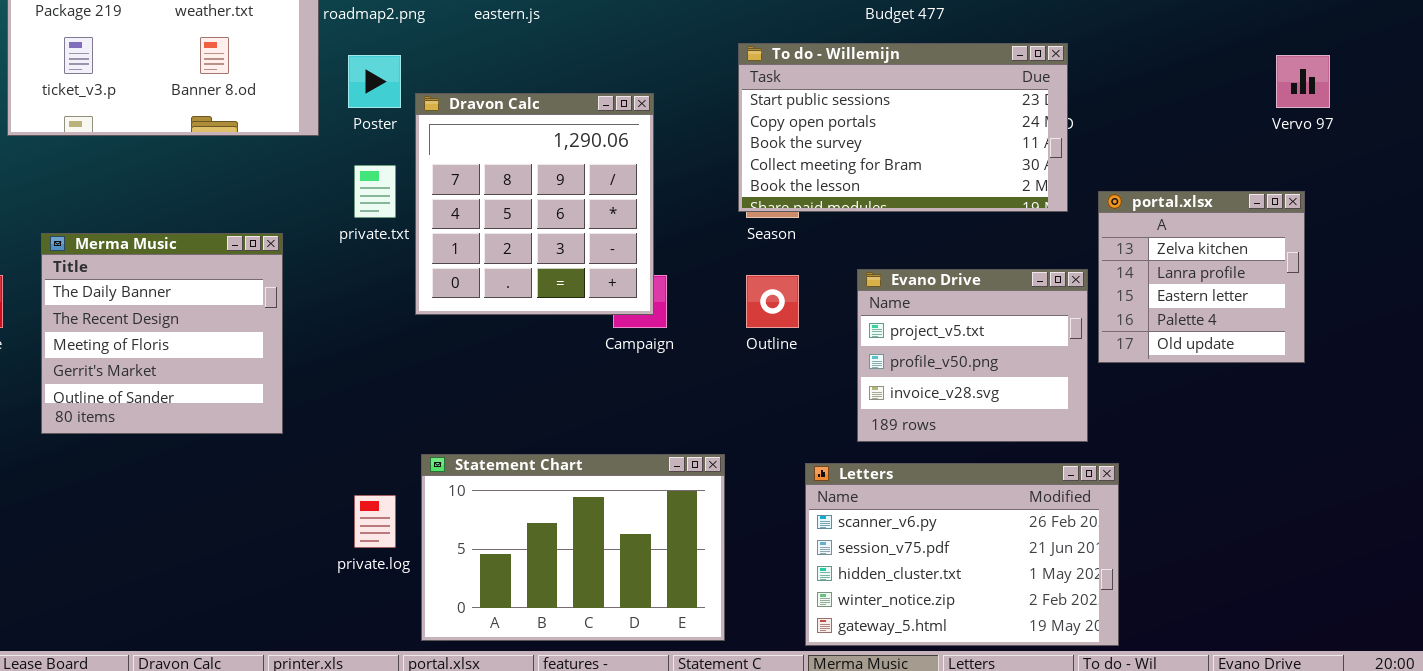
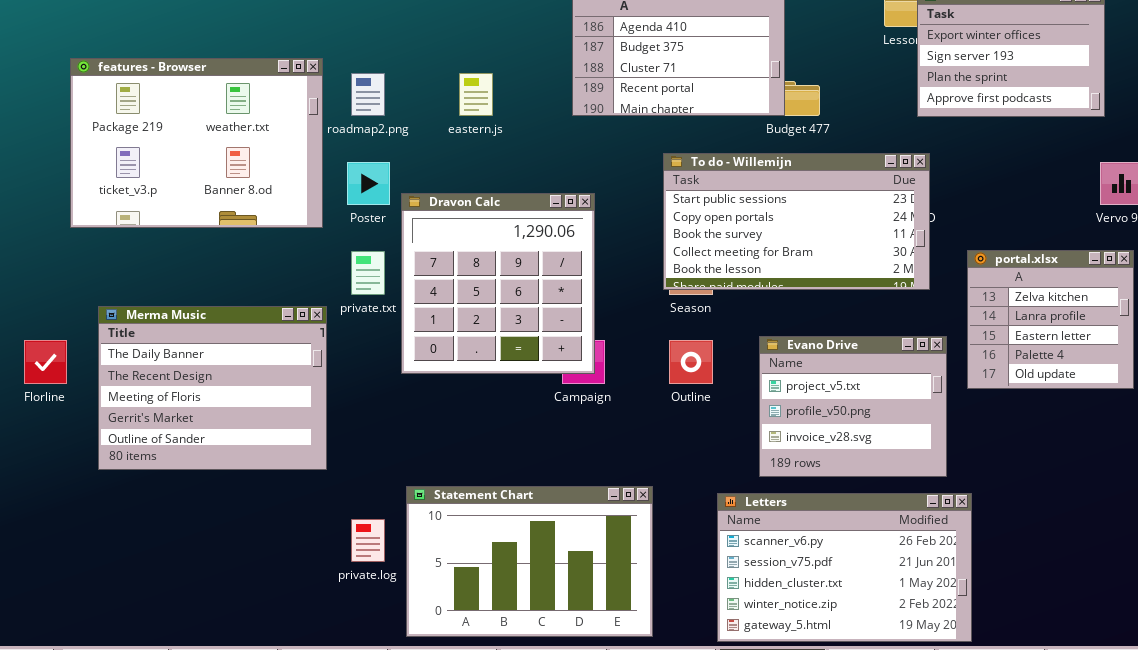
portal.xlsx: [1098,191,1305,363] -> [967,250,1134,389], moved
Merma Music: [41,233,283,434] -> [98,306,327,470], resized

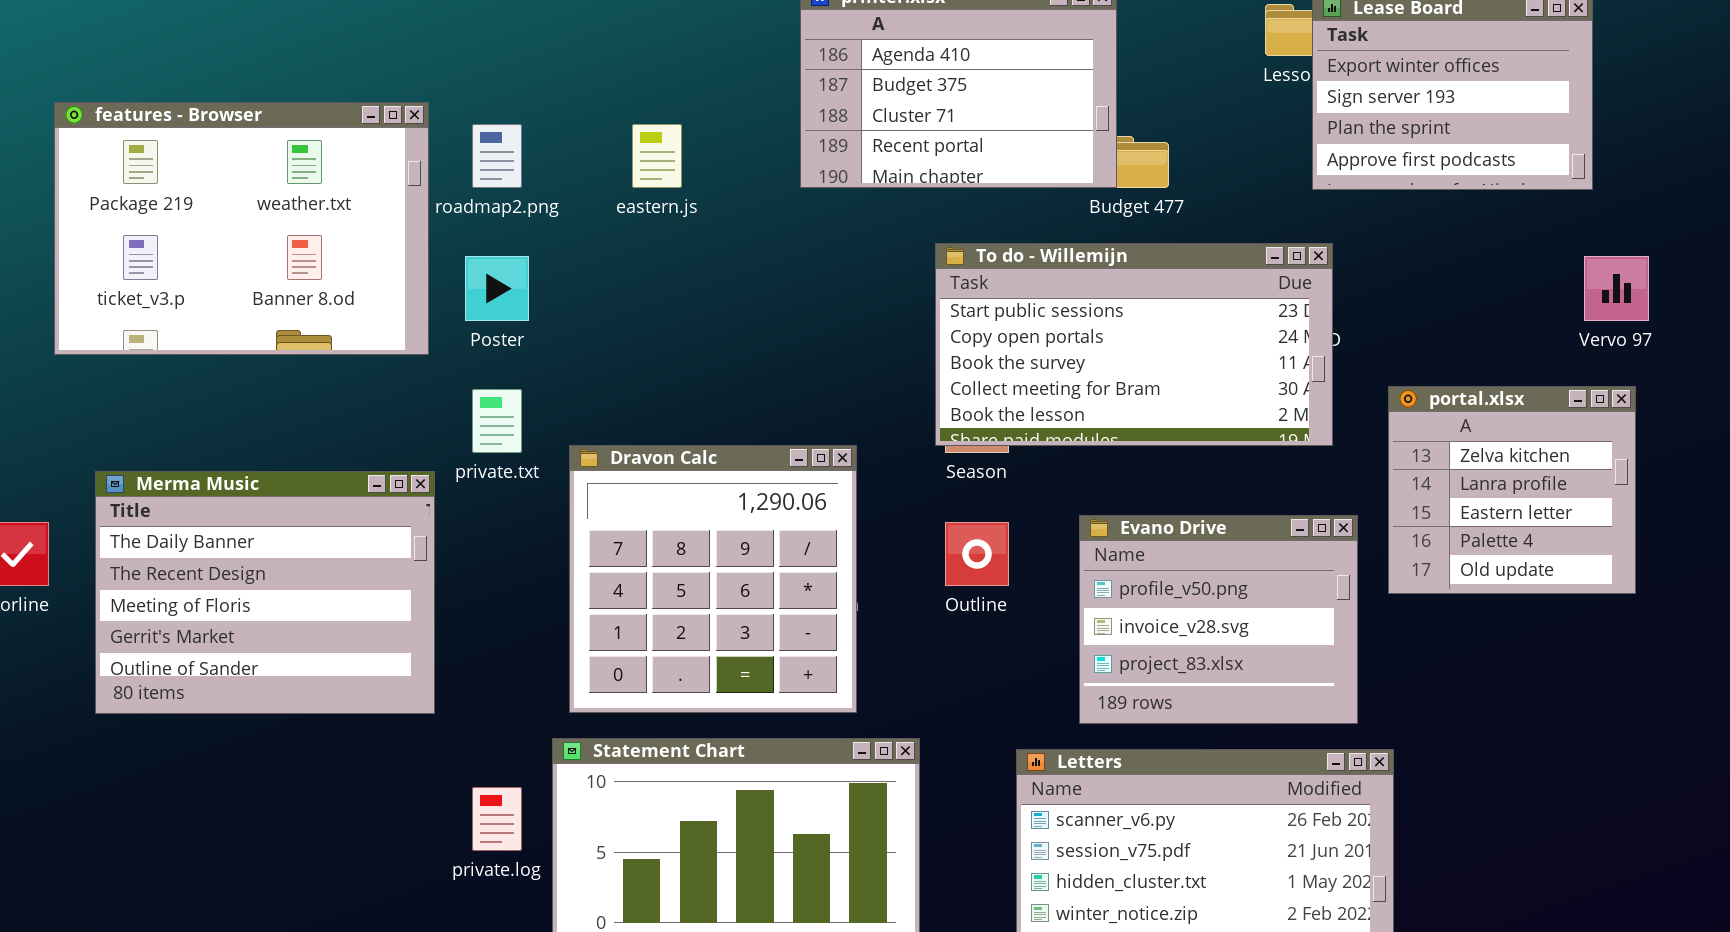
Dravon Calc: [401,193,595,374] -> [569,445,857,713], moved
Evano Drive: [759,336,947,477] -> [1079,515,1358,724], scrolled down 1 row

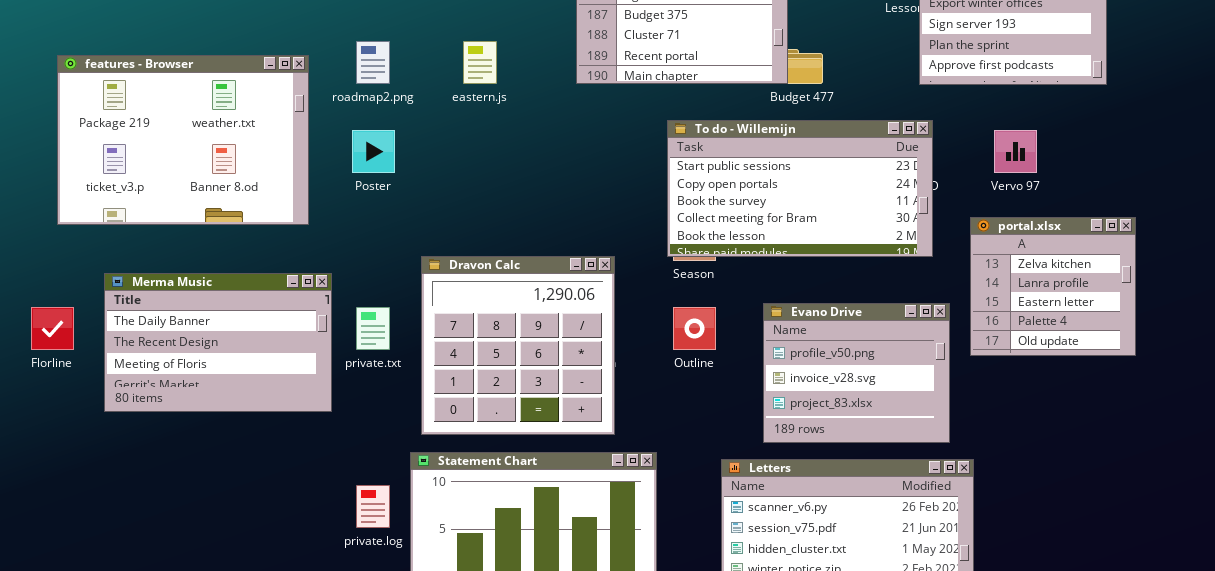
features - Browser: [54,102,429,355] -> [57,55,309,225], moved
Vervo 97: [1584,256,1649,321] -> [994,130,1037,173], moved
private.txt: [472,389,522,453] -> [356,307,390,350], moved
Merma Music: [95,471,435,714] -> [104,273,332,412], resized

